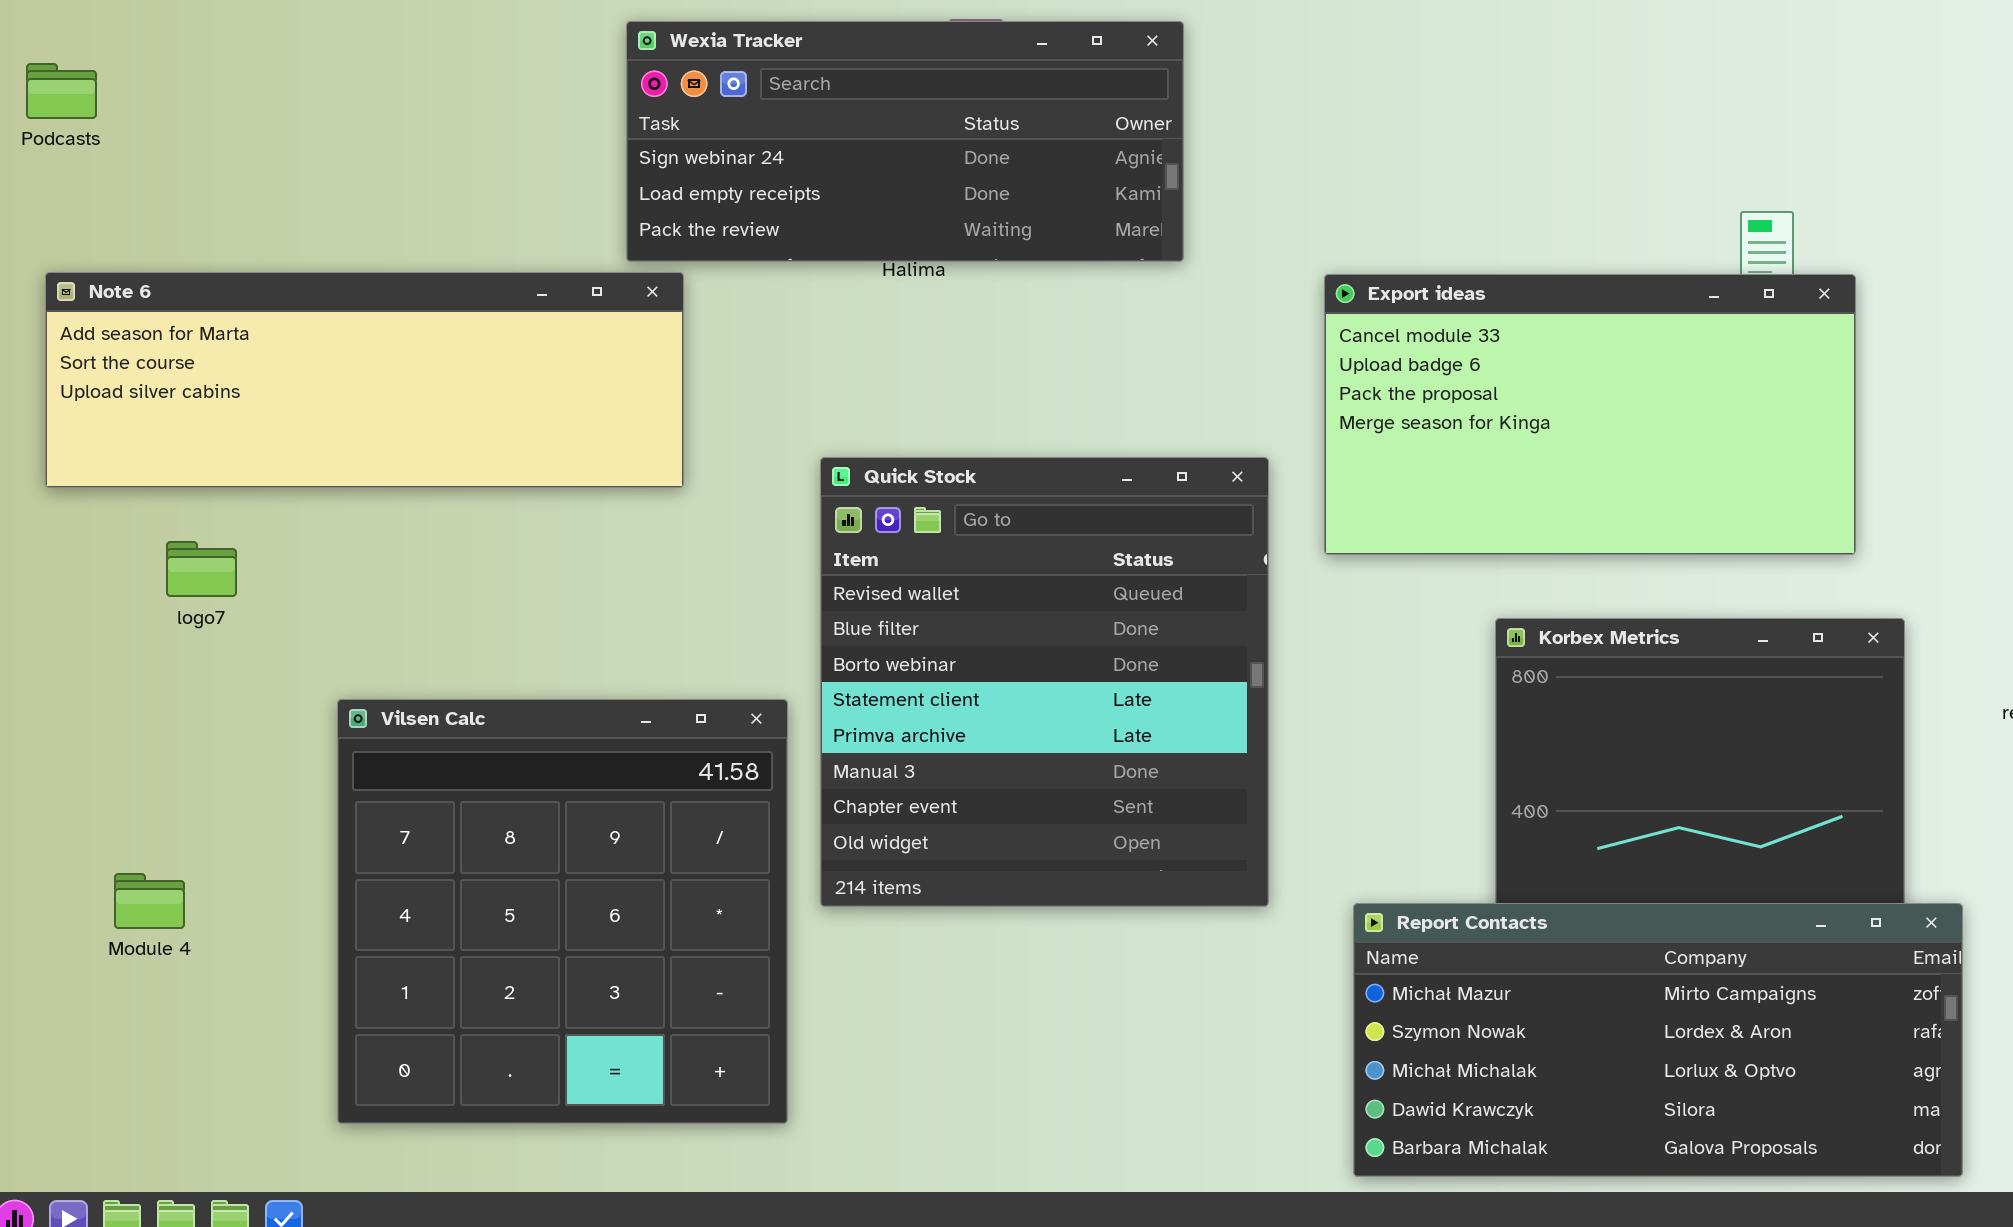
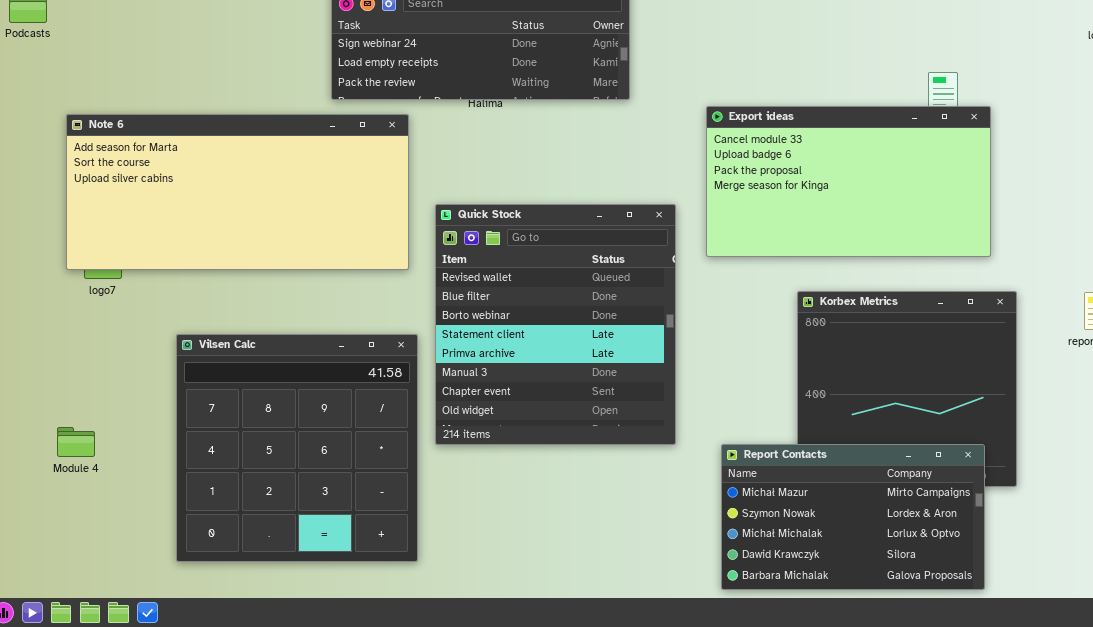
Note 6: [45,272,684,488] -> [66,114,409,270], moved, resized
Report Contacts: [1353,903,1963,1177] -> [721,444,985,590], resized

